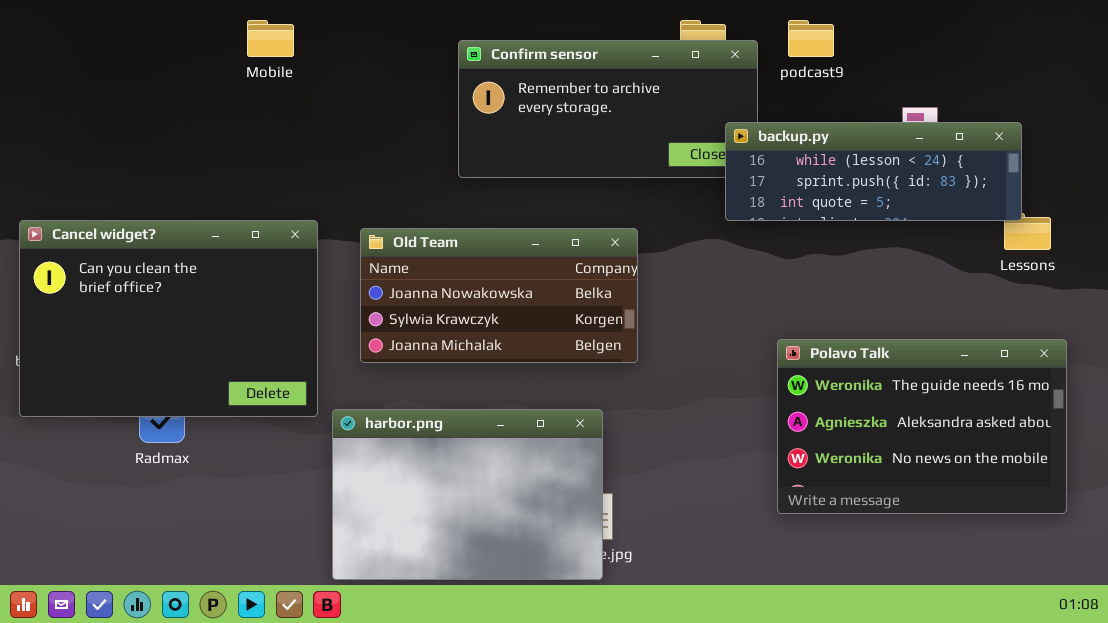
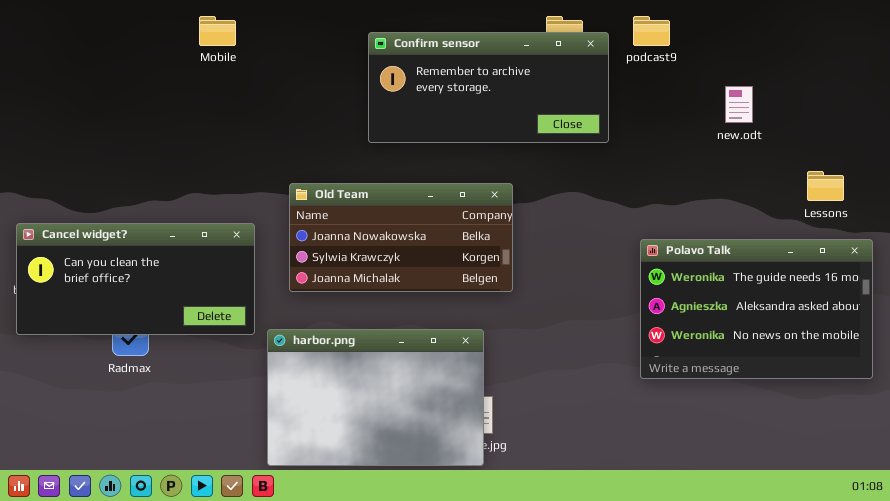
backup.py: [725,122,1022,221] -> none, closed
Cancel widget?: [19,220,318,417] -> [16,223,255,335], resized
Polavo Talk: [777,339,1067,514] -> [640,239,873,379], moved

